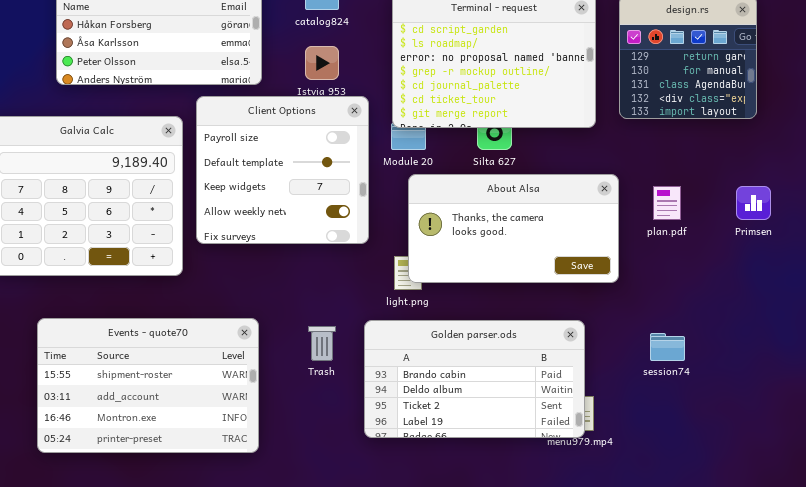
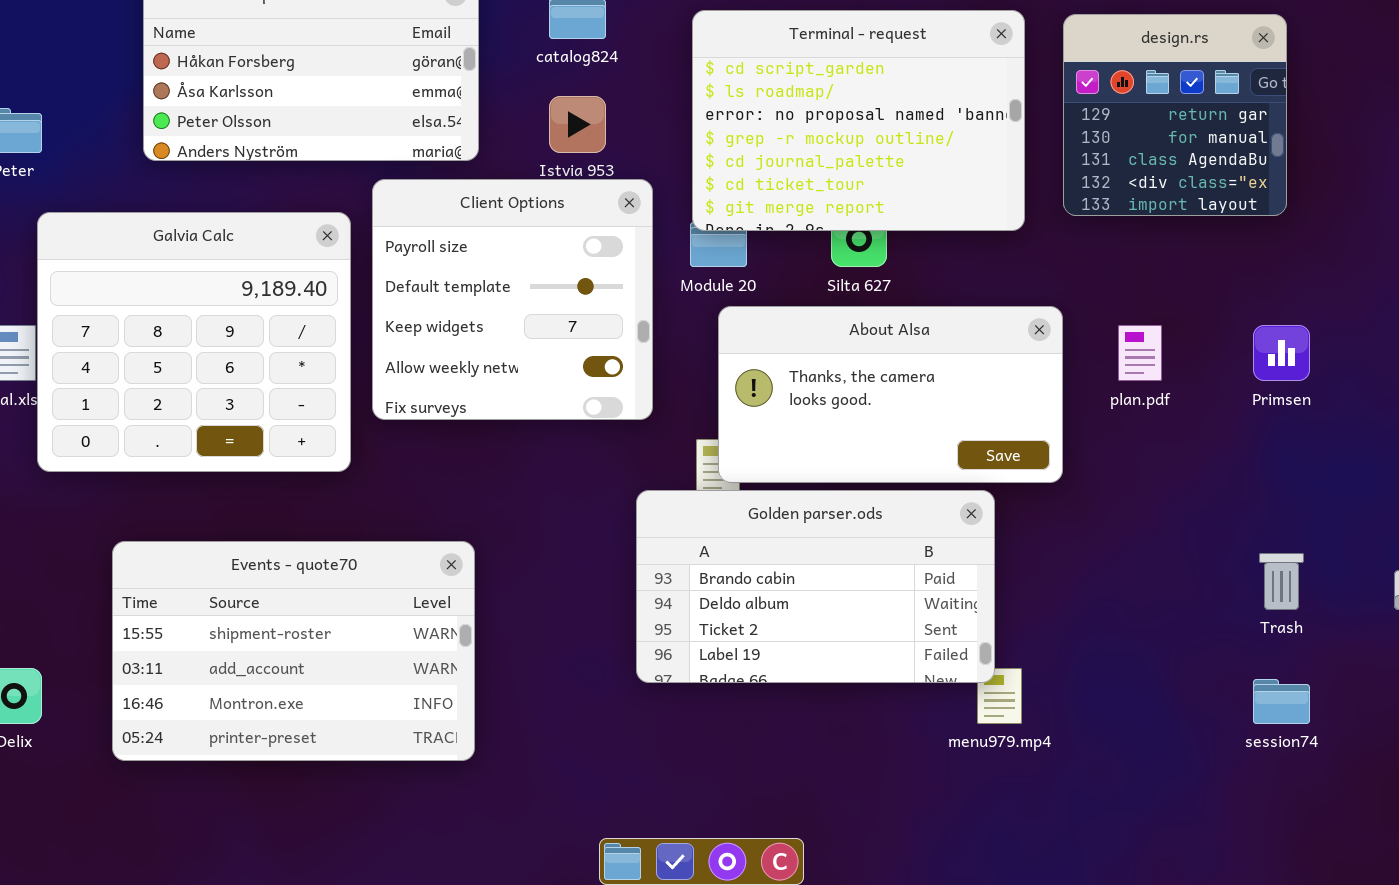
Golden parser.ods: [364,320,585,438] -> [636,490,995,683], moved
Trash: [308,326,336,361] -> [1259,553,1304,610], moved
session74: [650,333,685,361] -> [1253,679,1310,724], moved

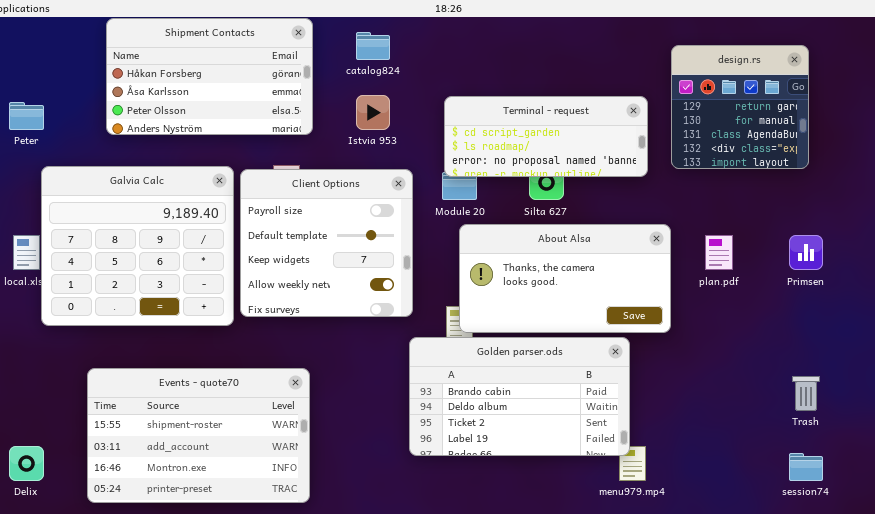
Terminal - request: [692,10,1025,231] -> [444,96,648,177], resized
Client Options: [372,179,653,420] -> [240,169,413,317], moved

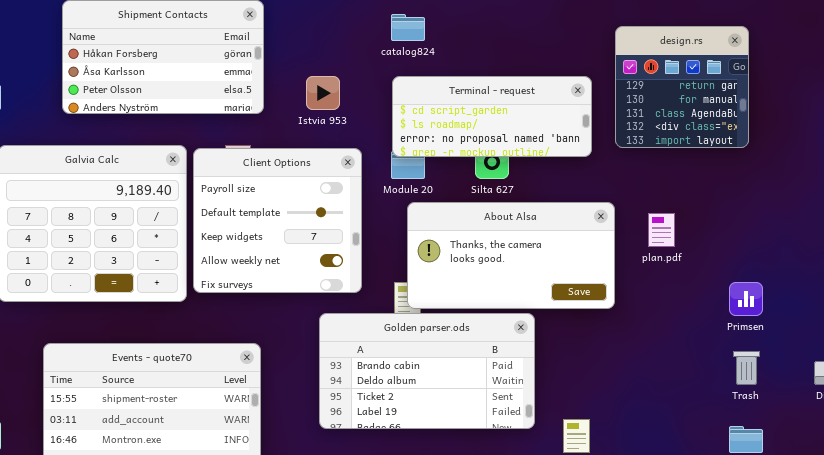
catalog824: [356,32,390,60] -> [391,14,425,41], moved
Primsen: [789,235,823,270] -> [729,282,763,316], moved
Golden parser.ods: [409,337,630,456] -> [319,313,535,429], moved

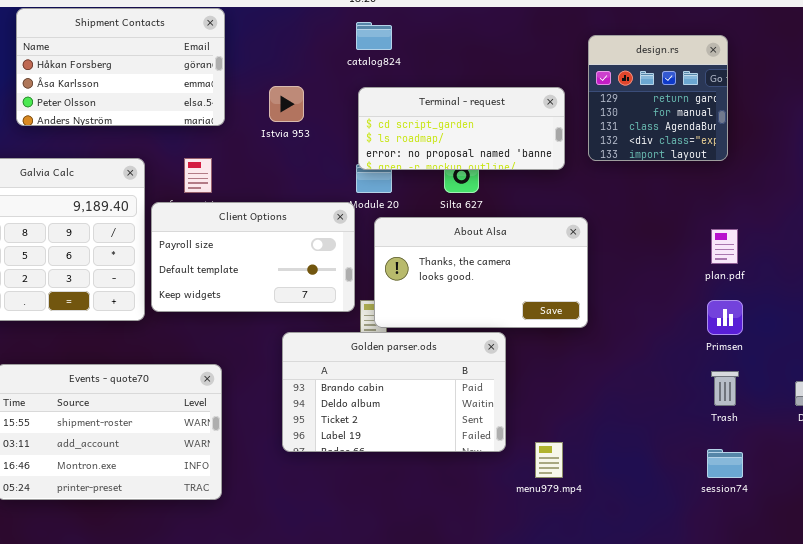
Client Options: [193,148,362,293] -> [151,202,355,312], resized
plan.pdf: [648,213,675,247] -> [711,229,738,264], moved

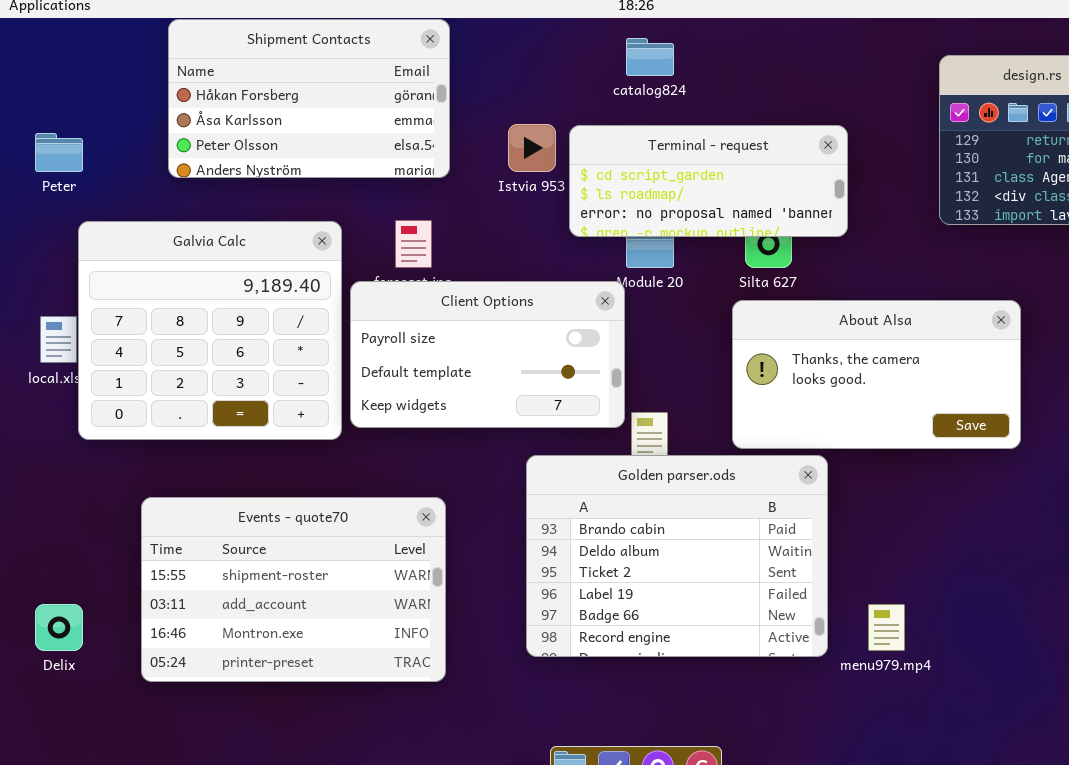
Terminal - request: [358,87,565,170] -> [569,125,848,237], moved
About Alsa: [374,217,588,328] -> [732,300,1021,449], moved
Golden parser.ods: [282,332,506,452] -> [526,455,828,657], resized

